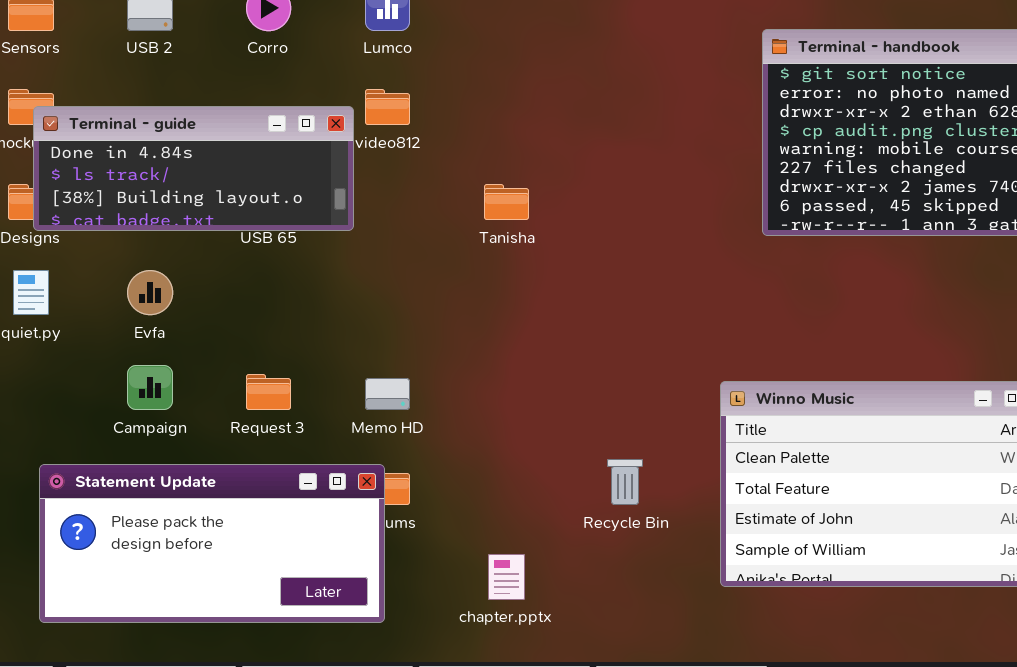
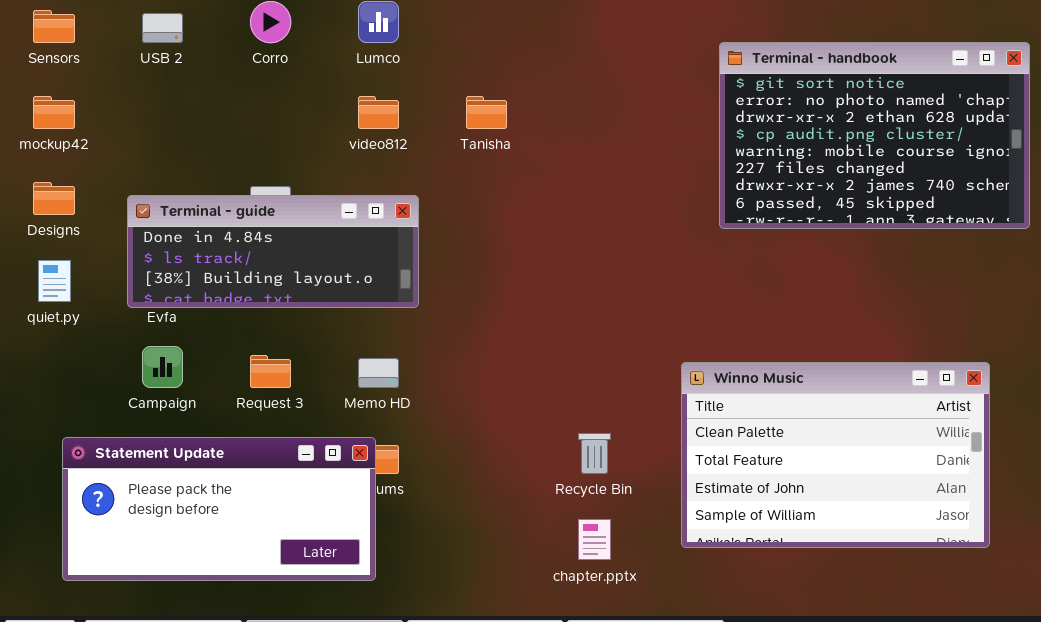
Terminal - guide: [33,106,354,231] -> [127,195,419,308], moved
Tanisha: [484,184,529,220] -> [466,96,507,129], moved
chapter.pptx: [488,554,525,600] -> [578,519,611,560], moved

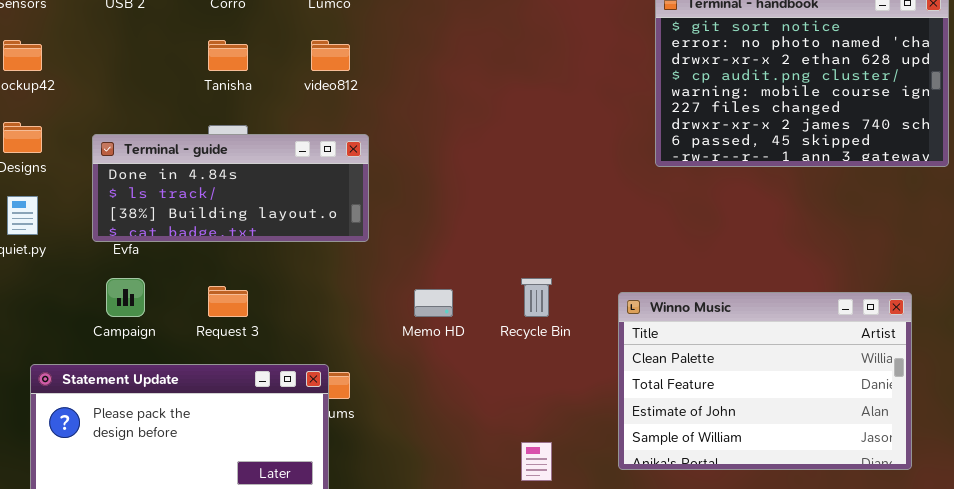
Tanisha: [466,96,507,129] -> [208,40,248,71], moved
Memo HD: [358,358,399,388] -> [414,289,453,317], moved
Recycle Bin: [578,433,611,474] -> [521,278,552,317], moved

